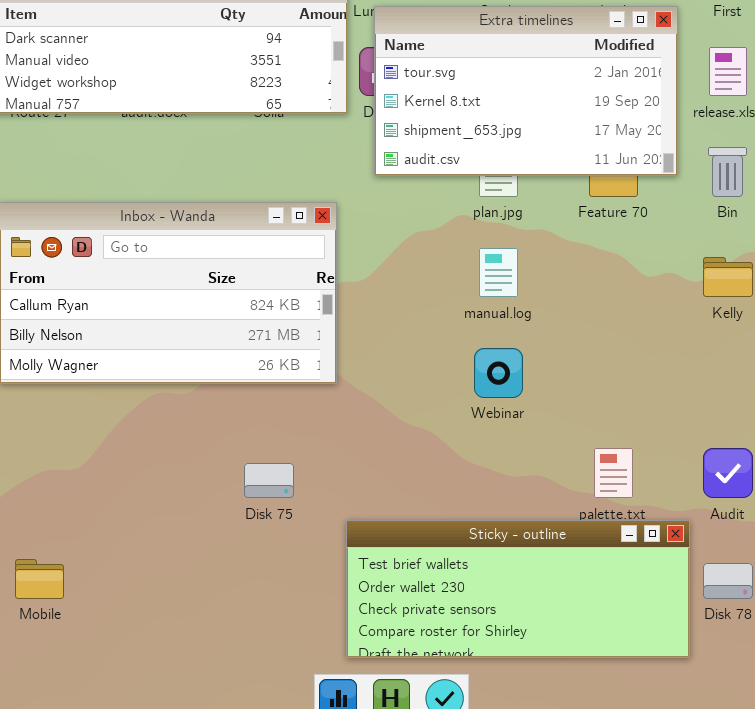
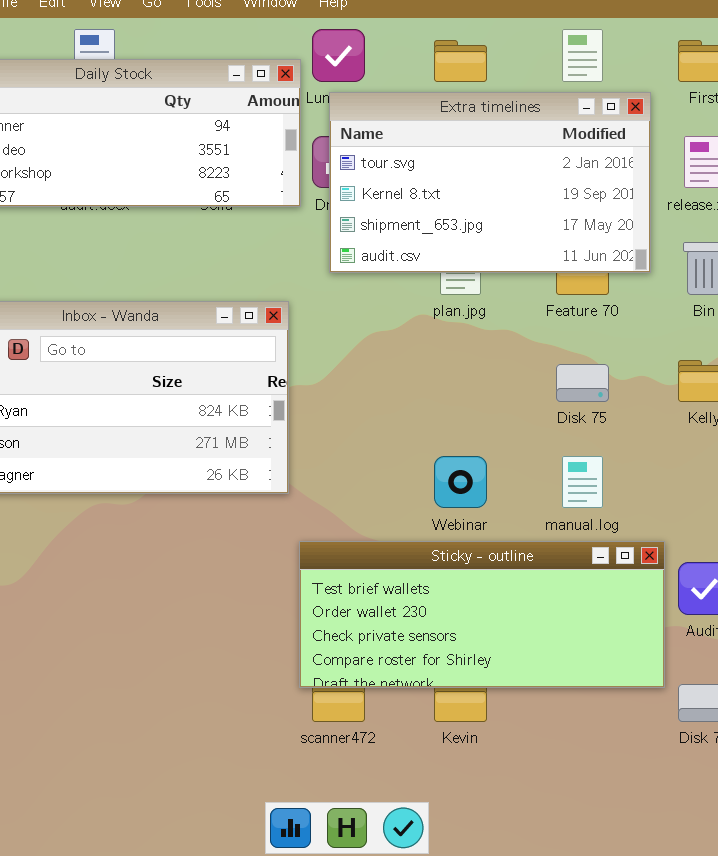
manual.log: [479,248,518,297] -> [562,456,603,508], moved
Disk 75: [244,463,294,498] -> [556,364,609,402], moved
Sticky - outline: [346,520,690,658] -> [299,541,665,688], moved

